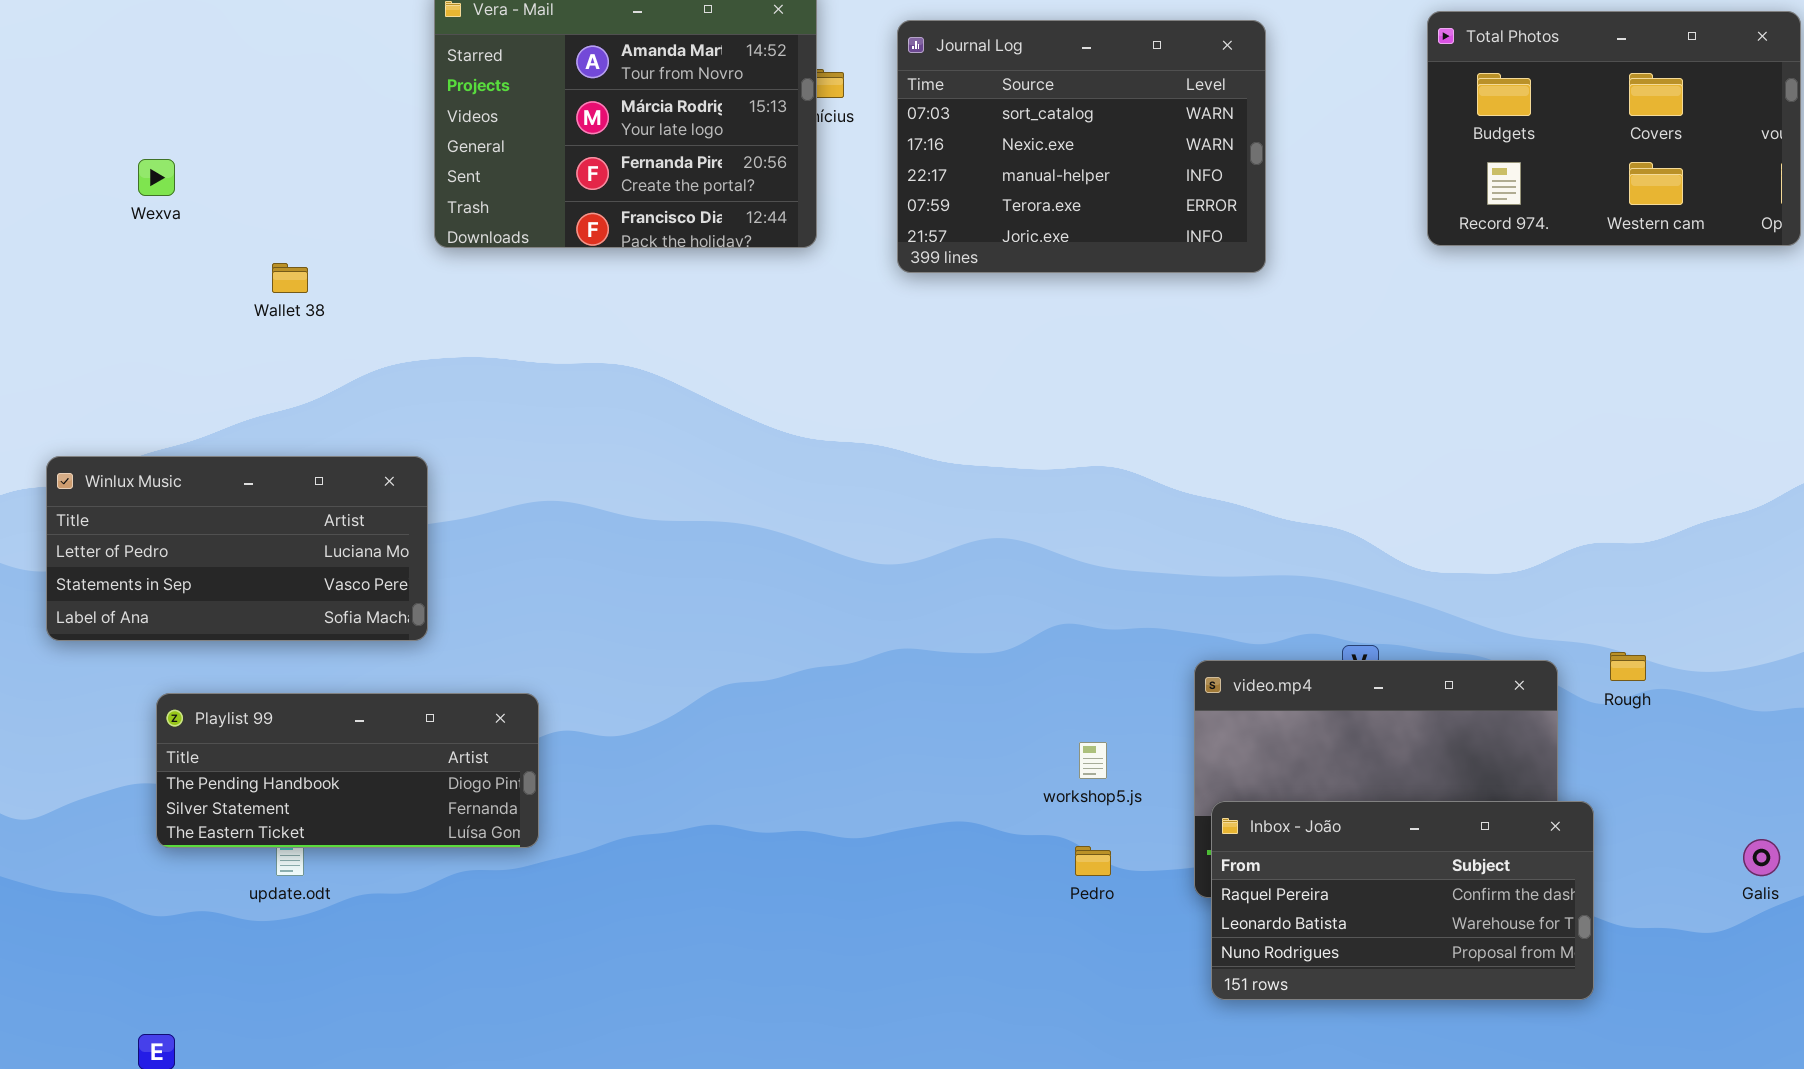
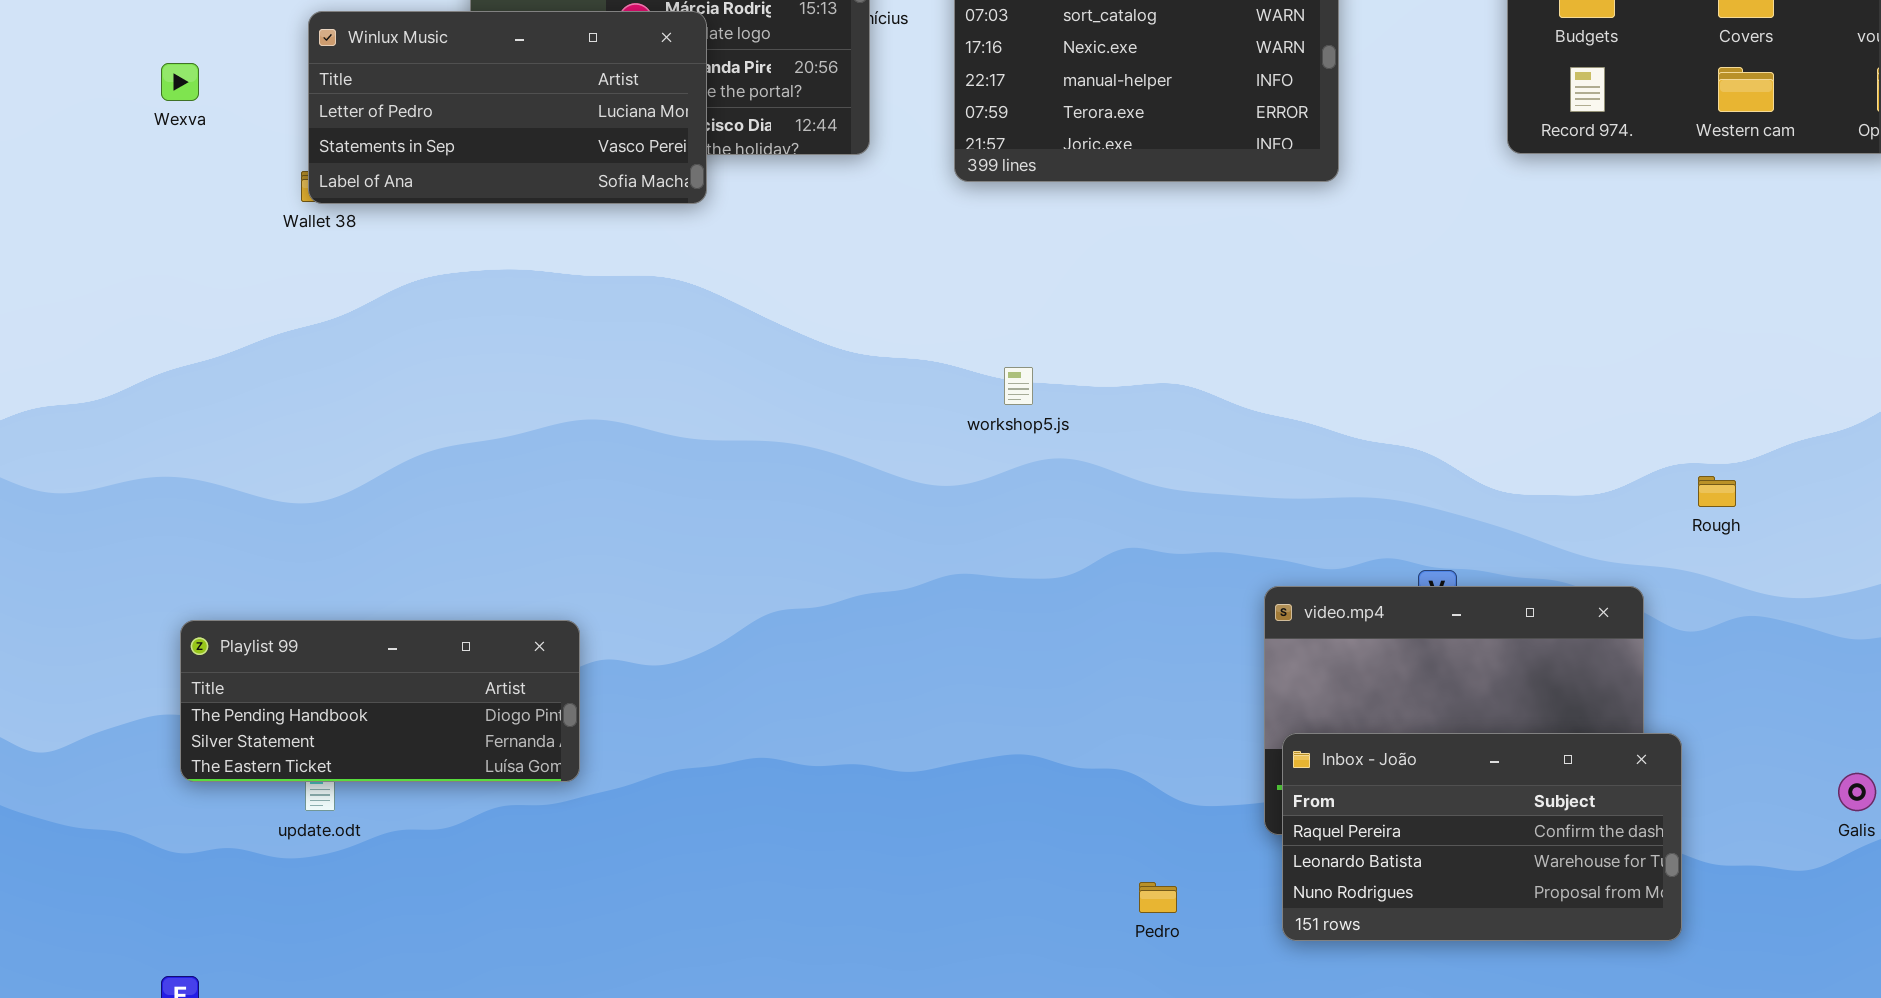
Winlux Music: [46,456,428,641] -> [308,11,707,204], moved
Rough: [1610,652,1646,681] -> [1698,476,1736,507], moved
workshop5.js: [1079,742,1107,779] -> [1004,367,1033,405], moved
Pedro: [1075,846,1111,876] -> [1139,882,1177,913], moved

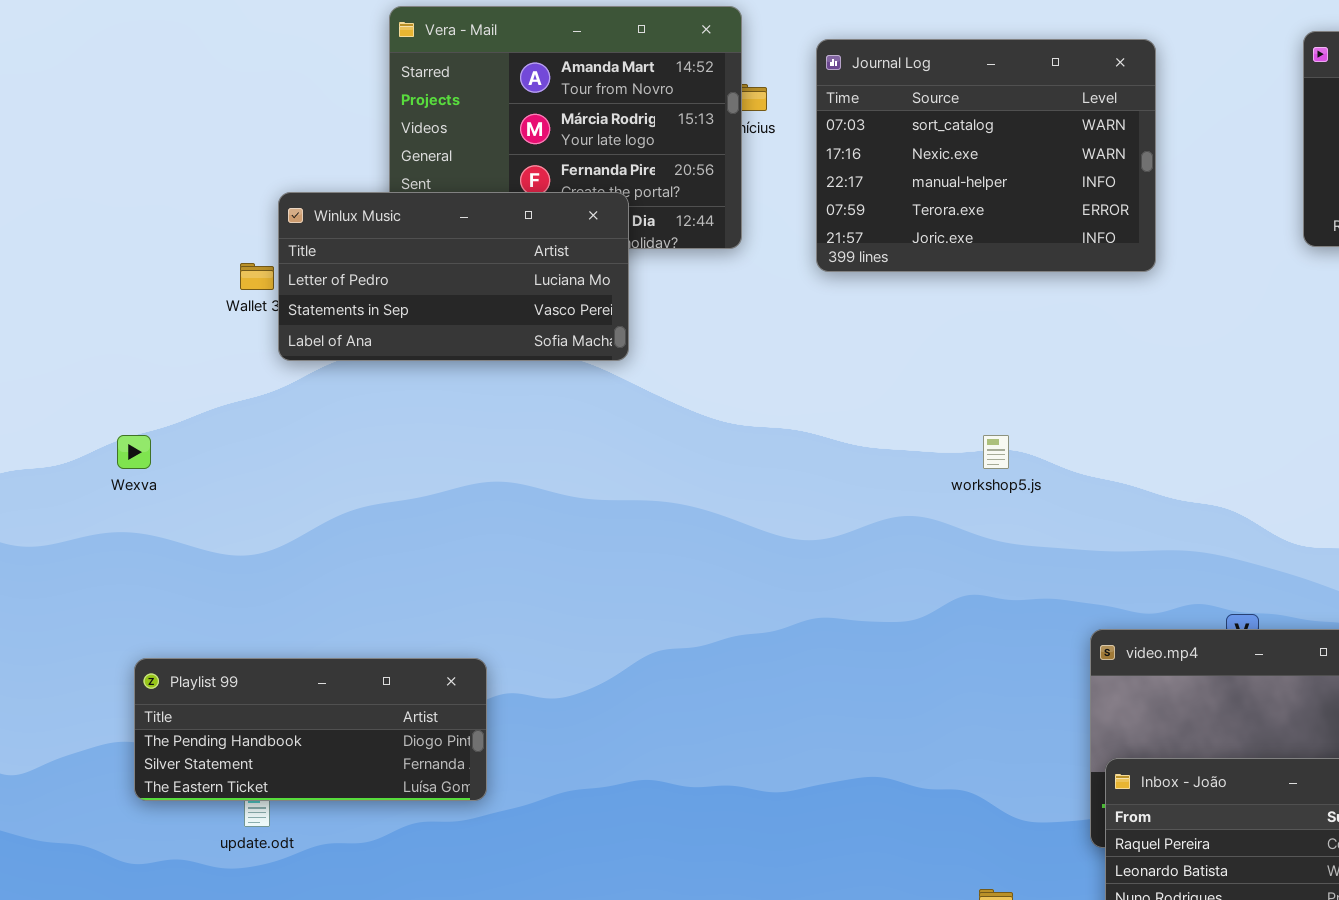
Winlux Music: [308,11,707,204] -> [278,192,629,361], moved
Wexva: [161,63,199,101] -> [117,435,151,469], moved
workshop5.js: [1004,367,1033,405] -> [983,435,1009,469], moved

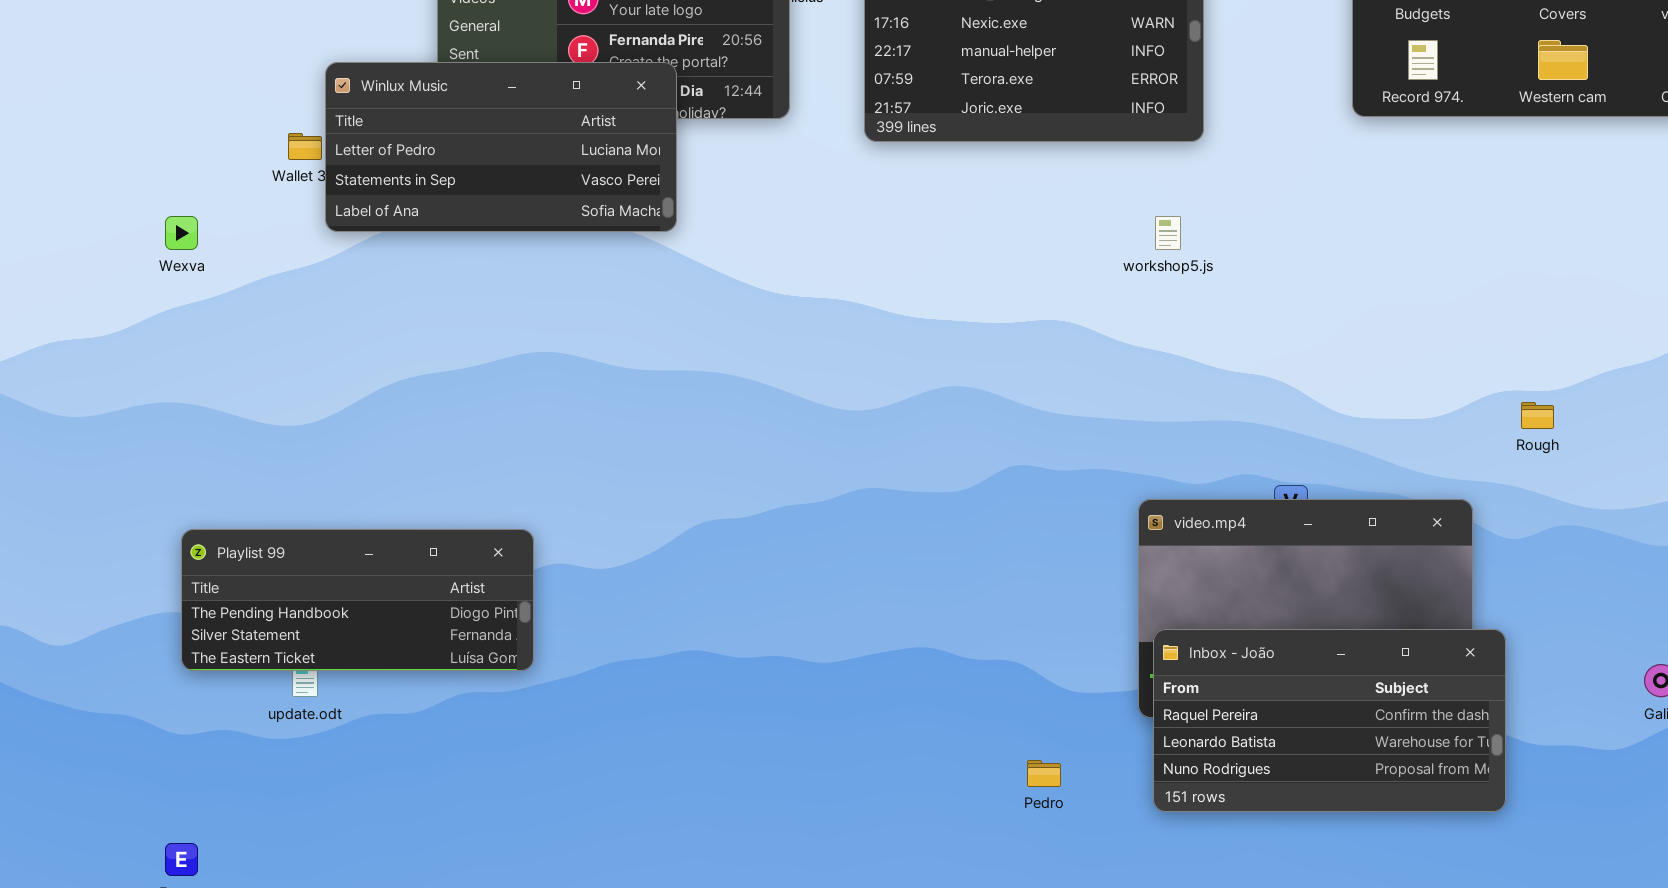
Wexva: [117,435,151,469] -> [165,216,198,250], moved
workshop5.js: [983,435,1009,469] -> [1155,216,1181,250], moved

